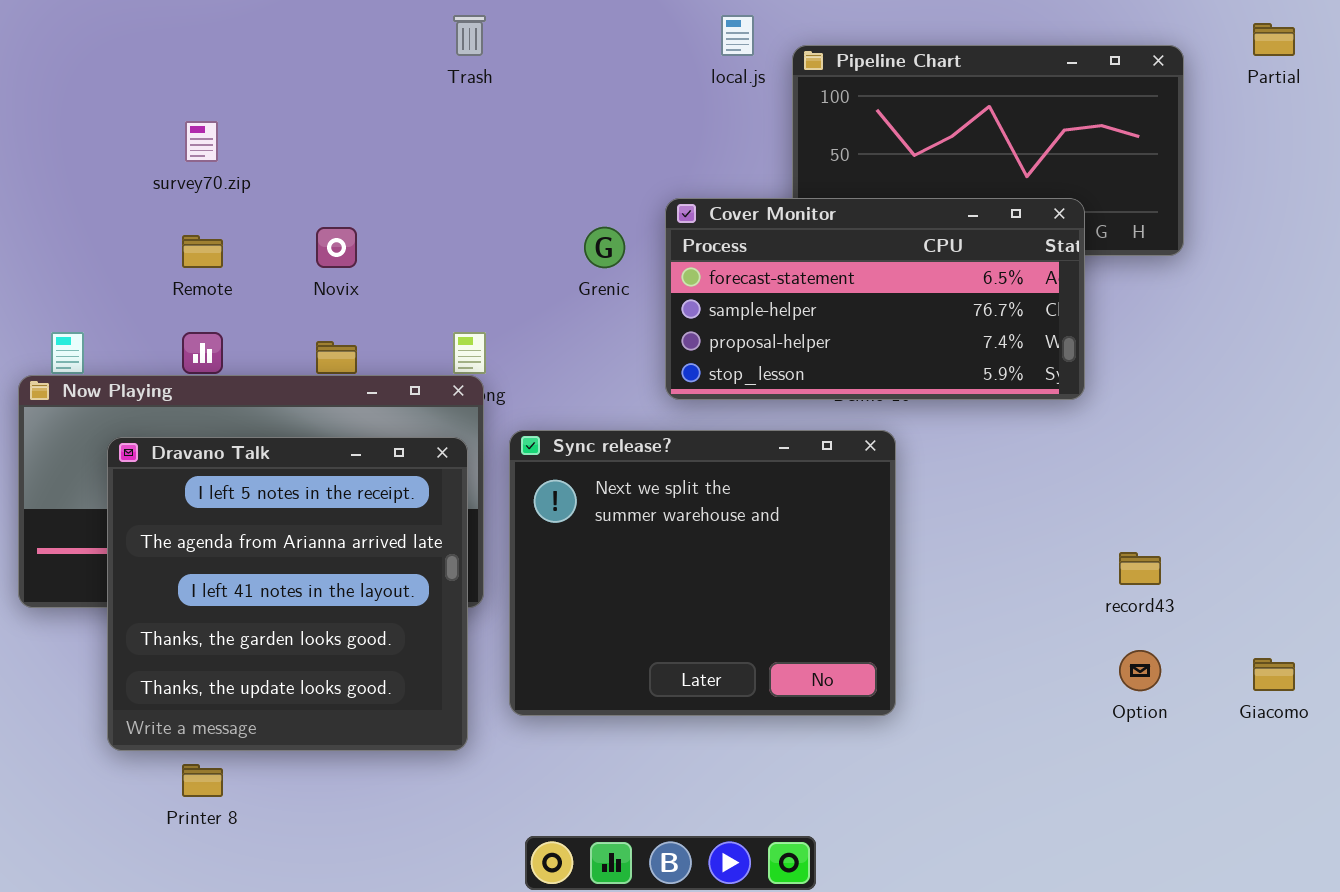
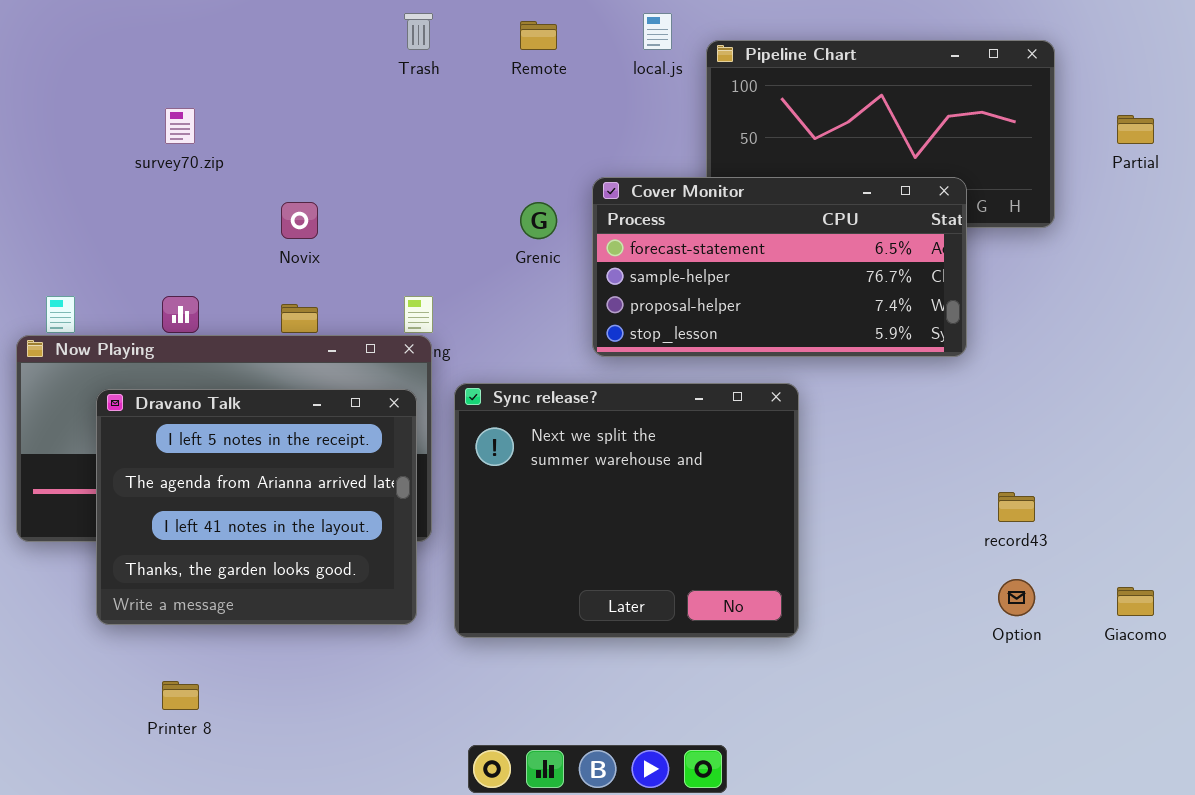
Partial: [1253,23,1295,56] -> [1117,115,1154,144], moved
Remote: [182,235,223,268] -> [520,21,557,50], moved
Dravano Talk: [107,437,468,751] -> [96,389,417,625], resized

